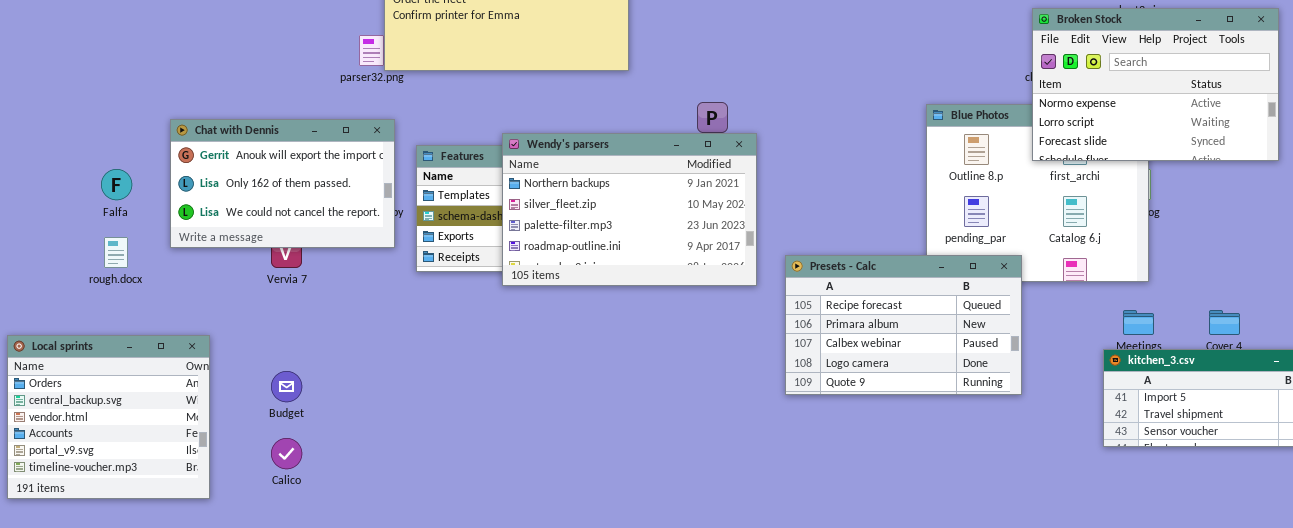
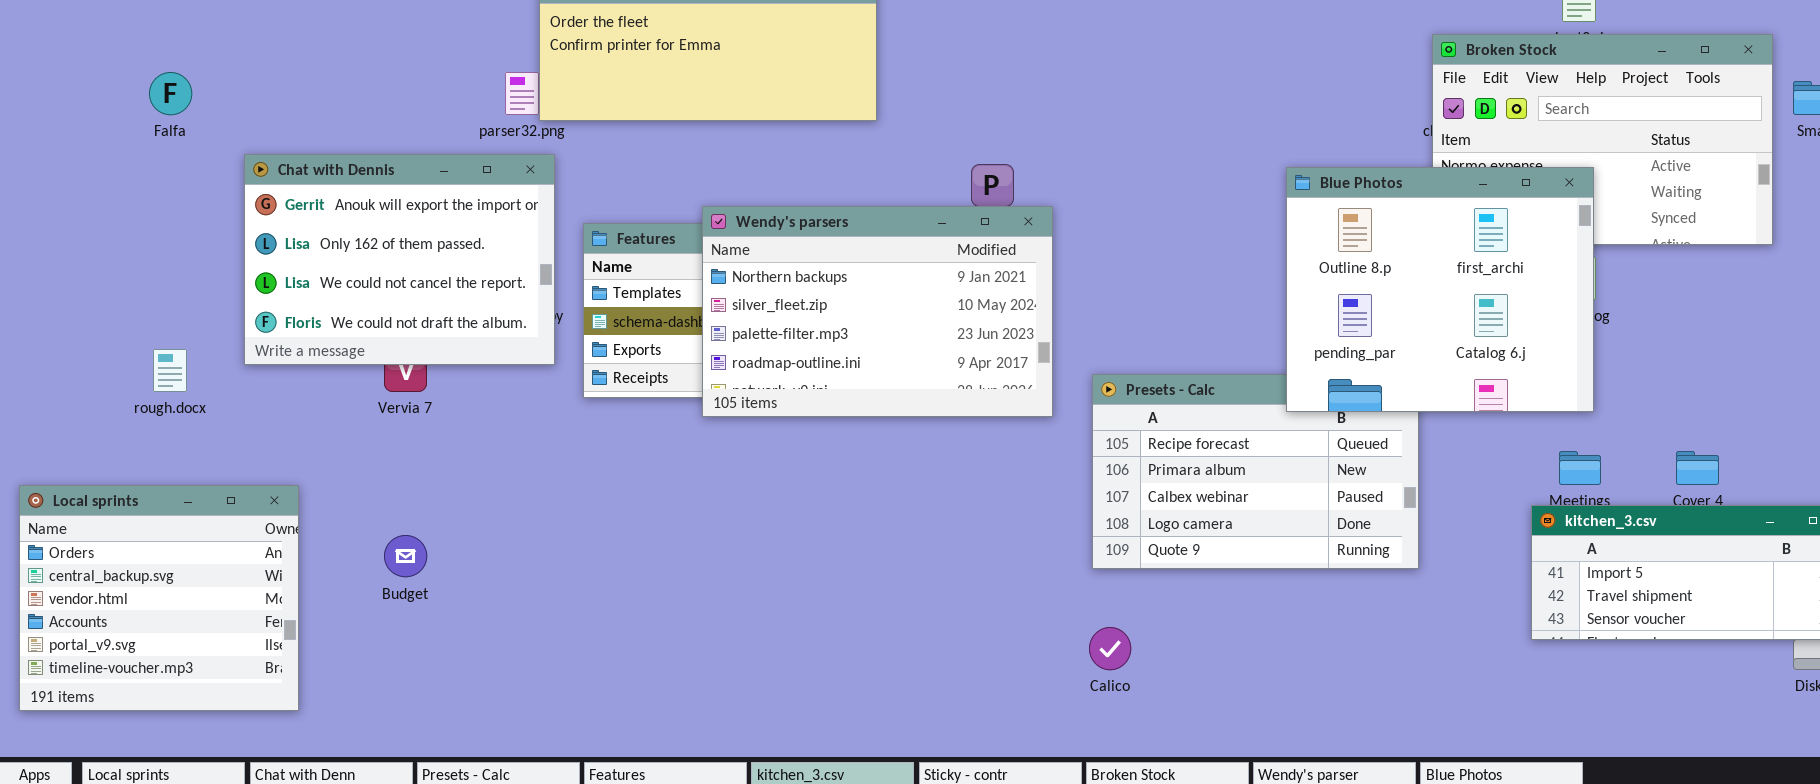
Blue Photos: [926,104,1149,282] -> [1286,167,1594,412], raised
Chat with Dennis: [170,119,395,248] -> [244,154,555,365], resized
Falfa: [101,169,132,200] -> [149,72,192,115], moved
Calico: [271,438,302,469] -> [1089,627,1131,670], moved

